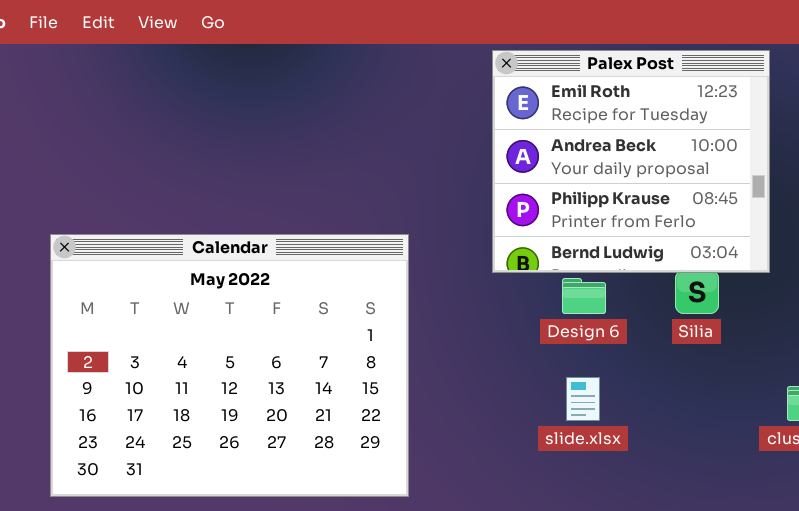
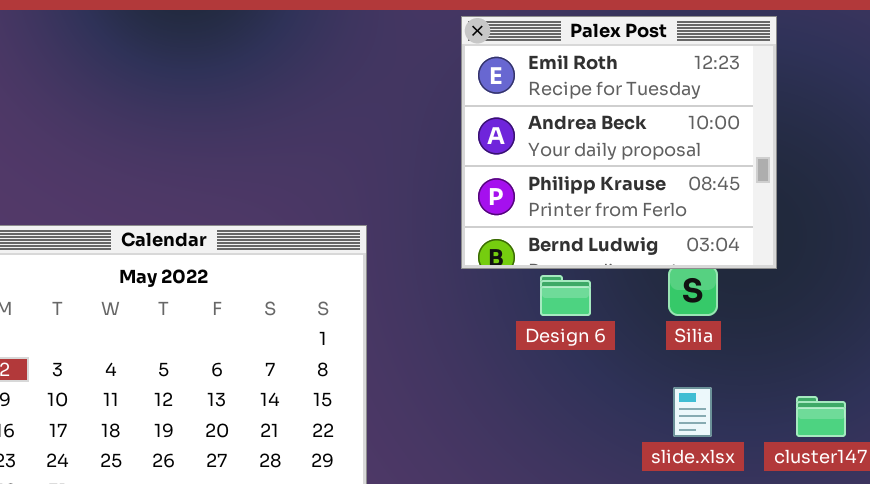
slide.xlsx: [566,377,600,421] -> [673,387,712,437], moved

